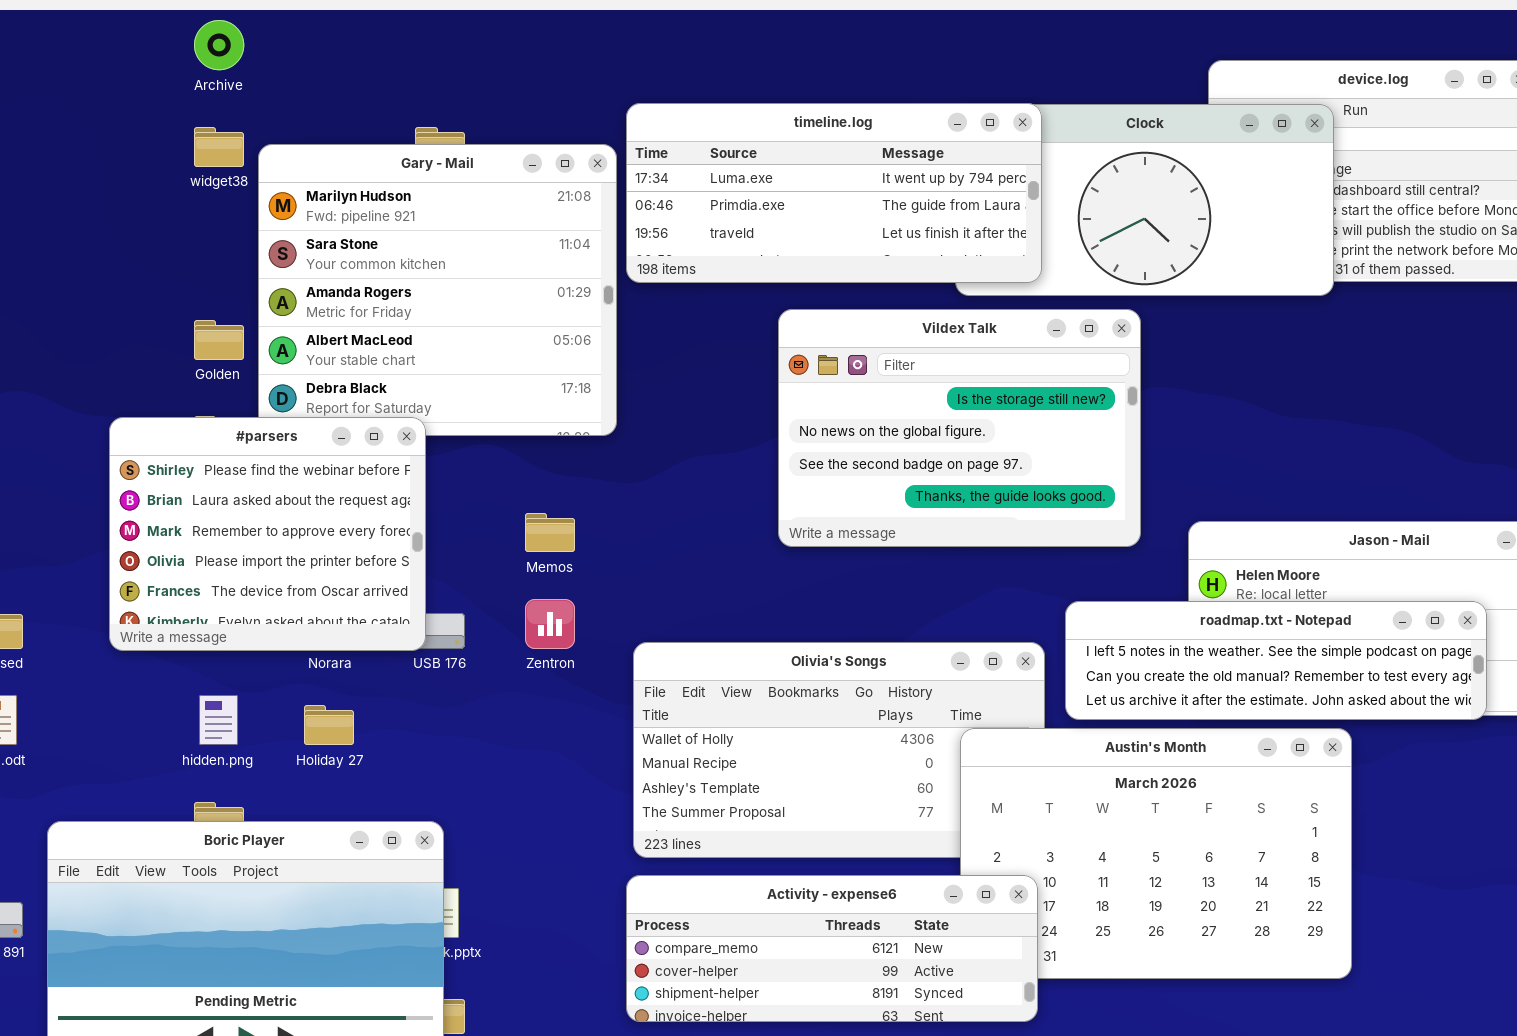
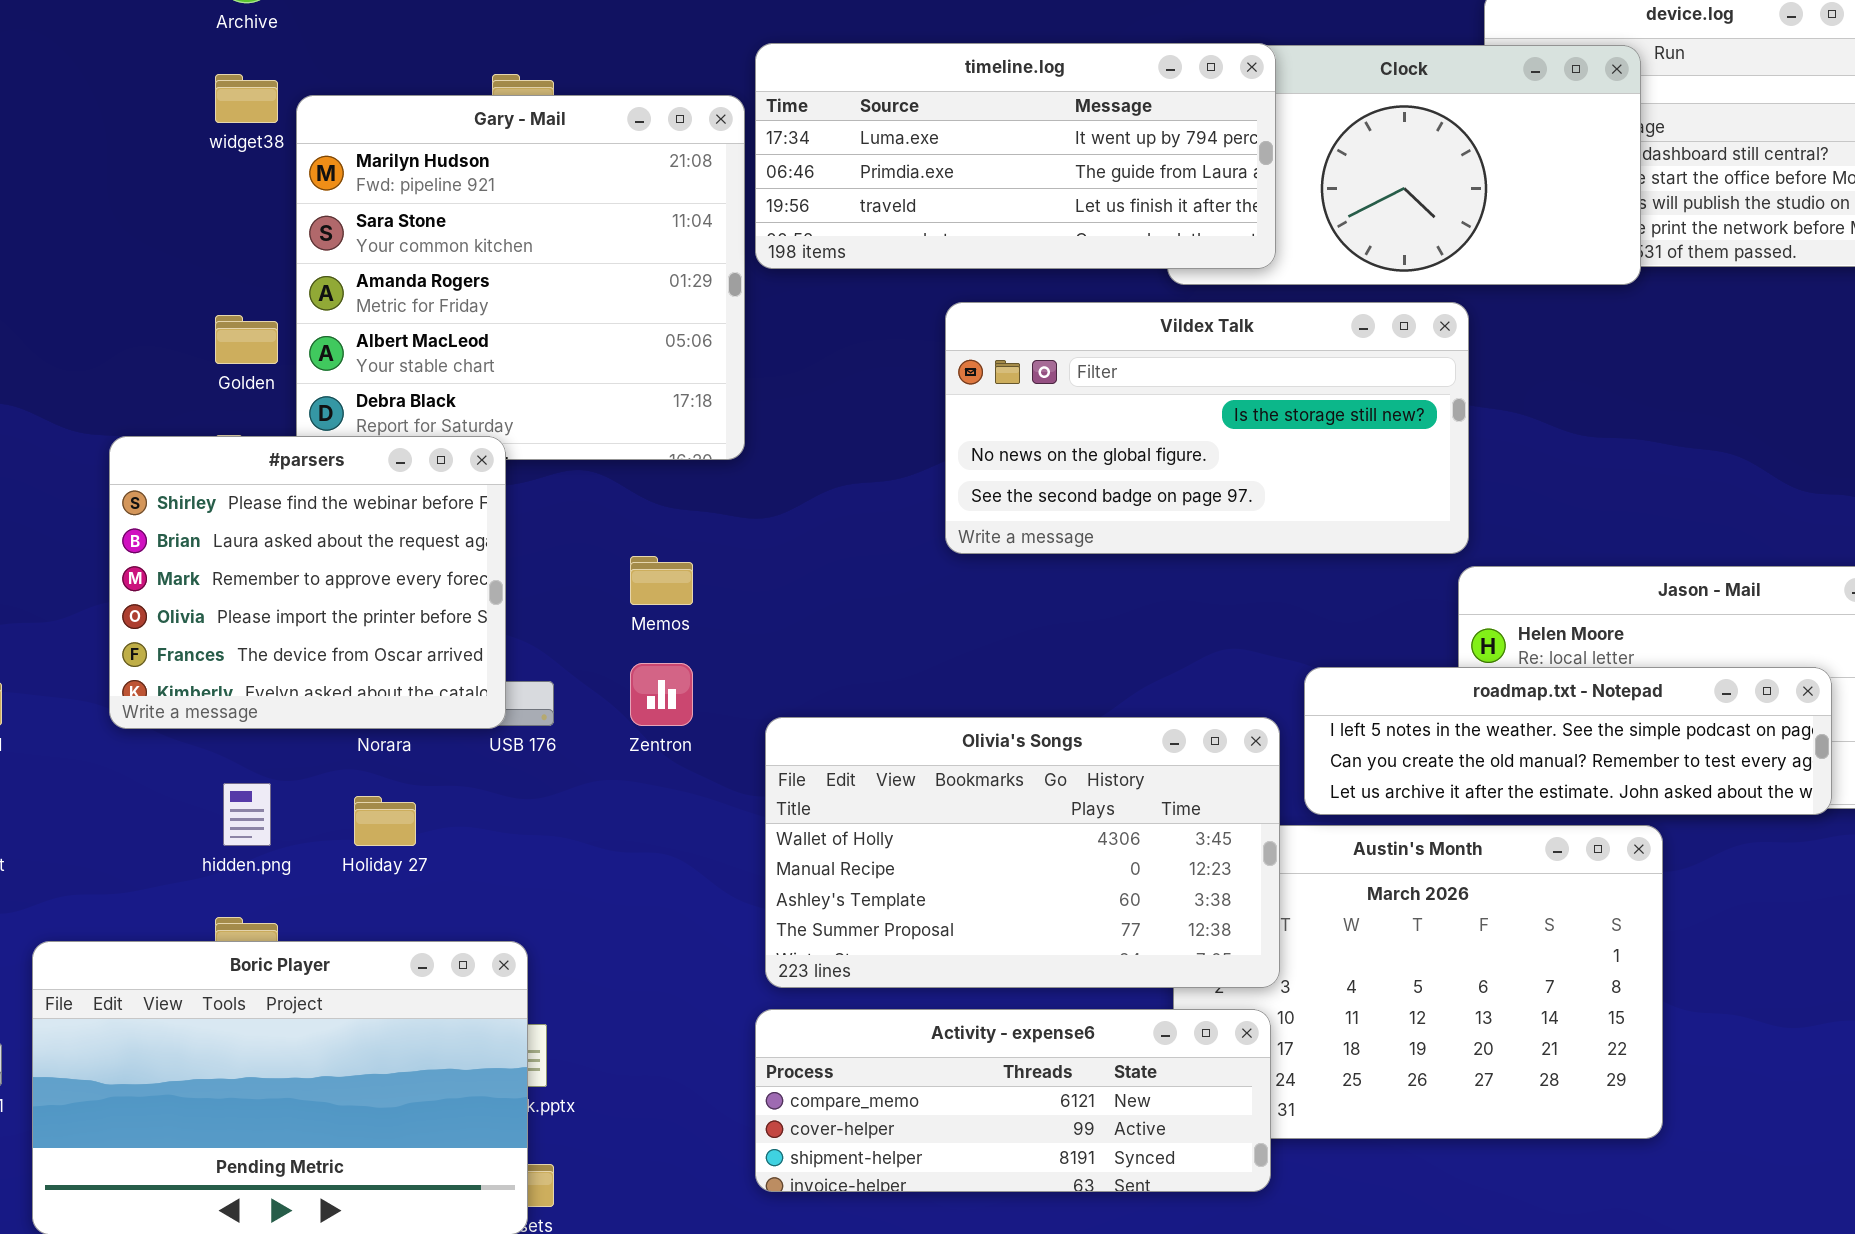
Vildex Talk: [778,309,1141,547] -> [945,302,1469,554], resized
Olivia's Songs: [633,642,1045,858] -> [765,717,1280,988], raised

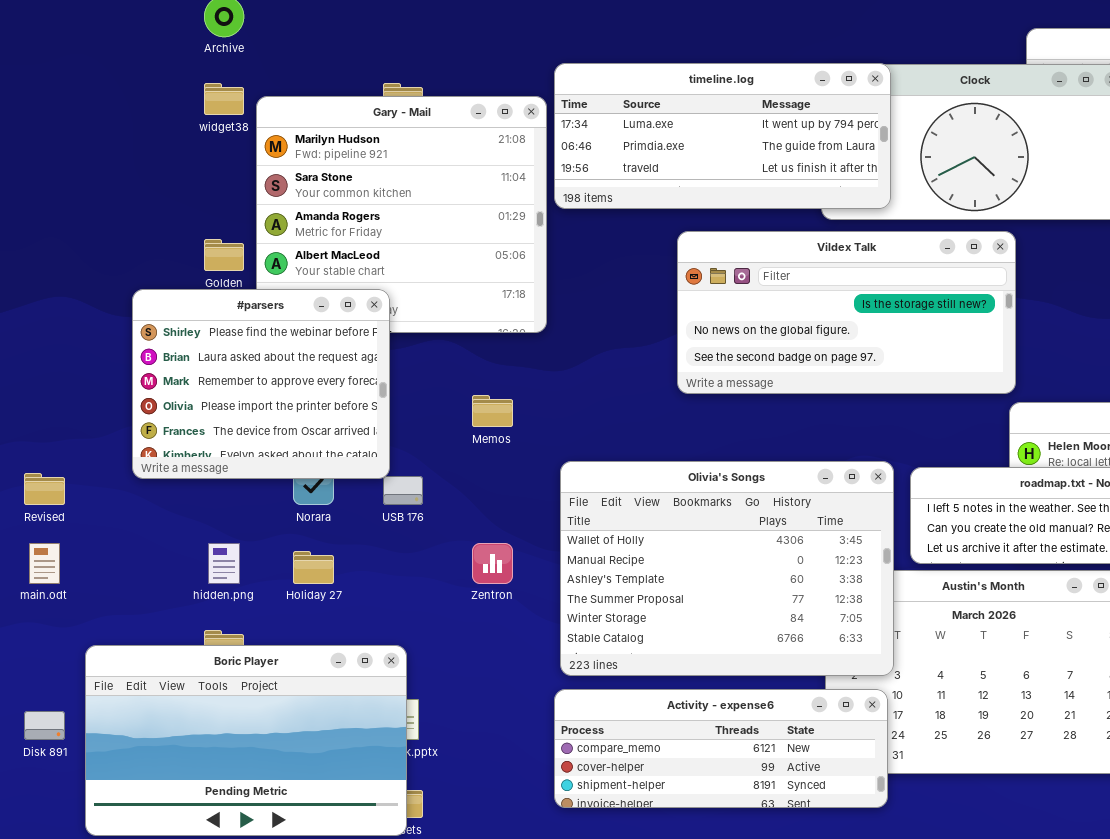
#parsers: [109,436,506,729] -> [132,289,390,479], moved
Zentron: [630,663,693,726] -> [472,543,513,584], moved
Olivia's Songs: [765,717,1280,988] -> [560,461,894,676], resized

